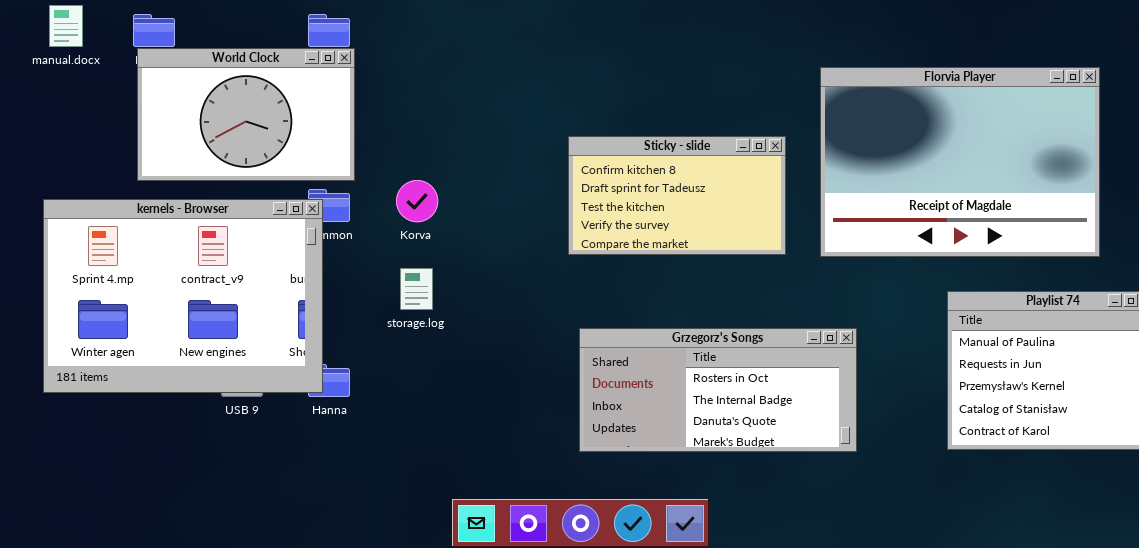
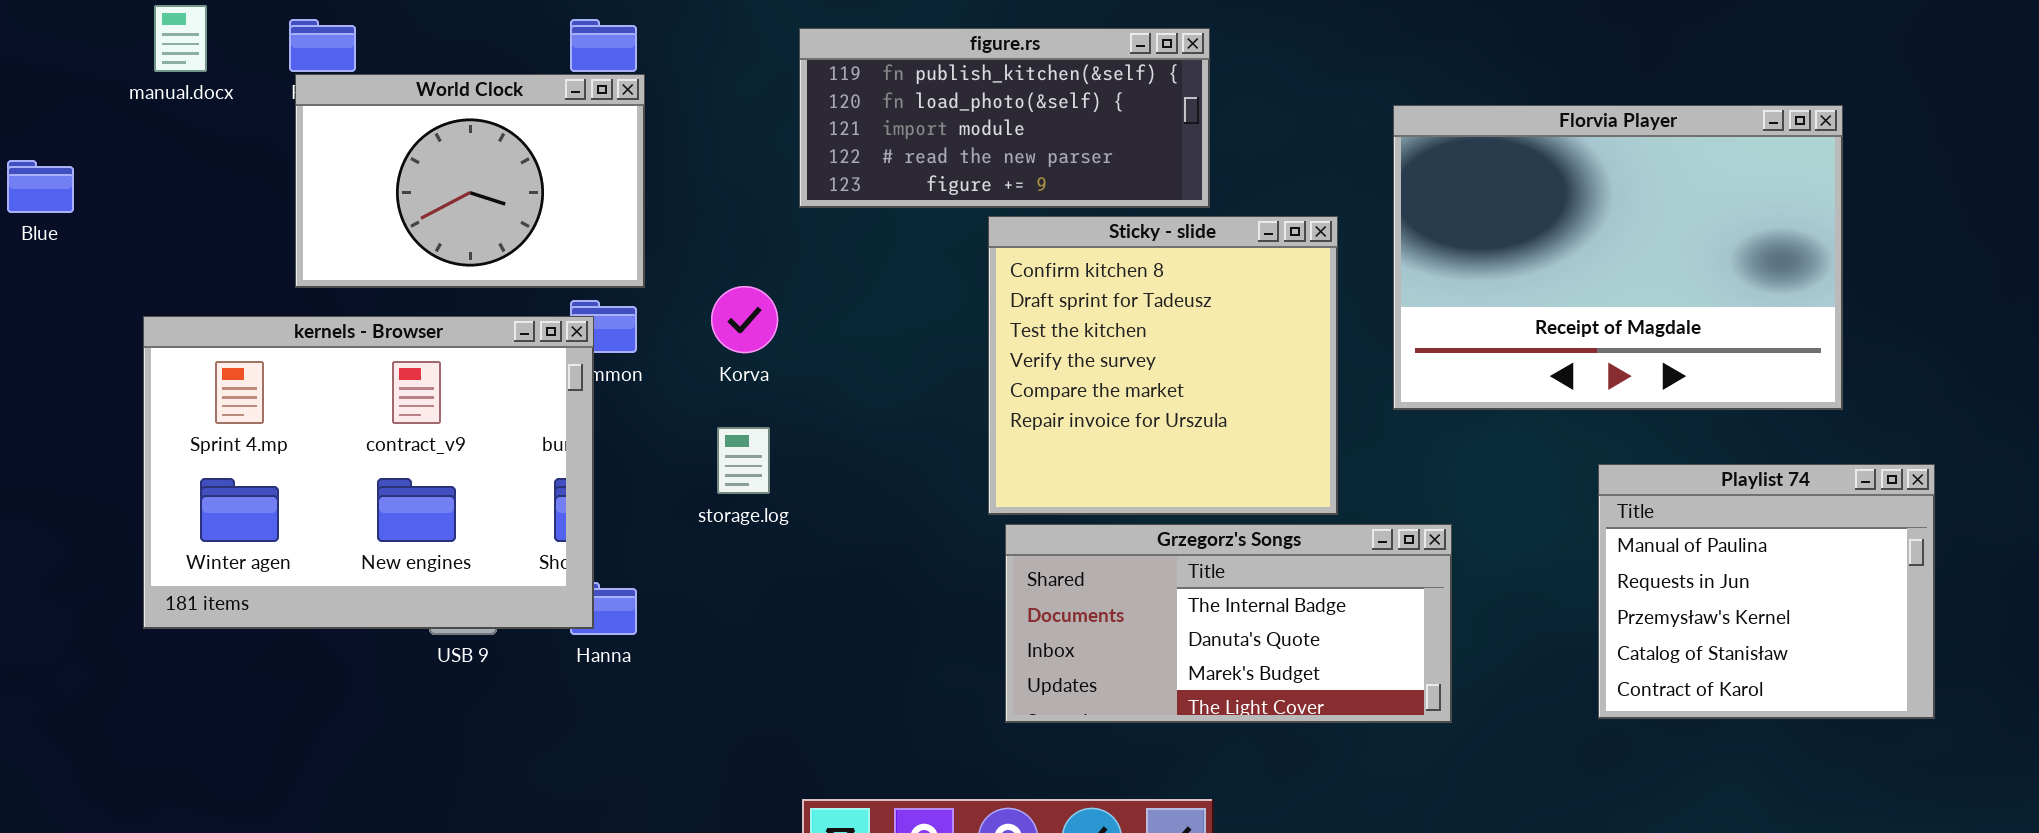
figure.rs: none -> [799,28,1210,208], opened
Sticky - slide: [568,136,786,255] -> [988,216,1338,515], resized
Grzegorz's Songs: [579,328,857,452] -> [1005,524,1452,723], scrolled down 1 row

